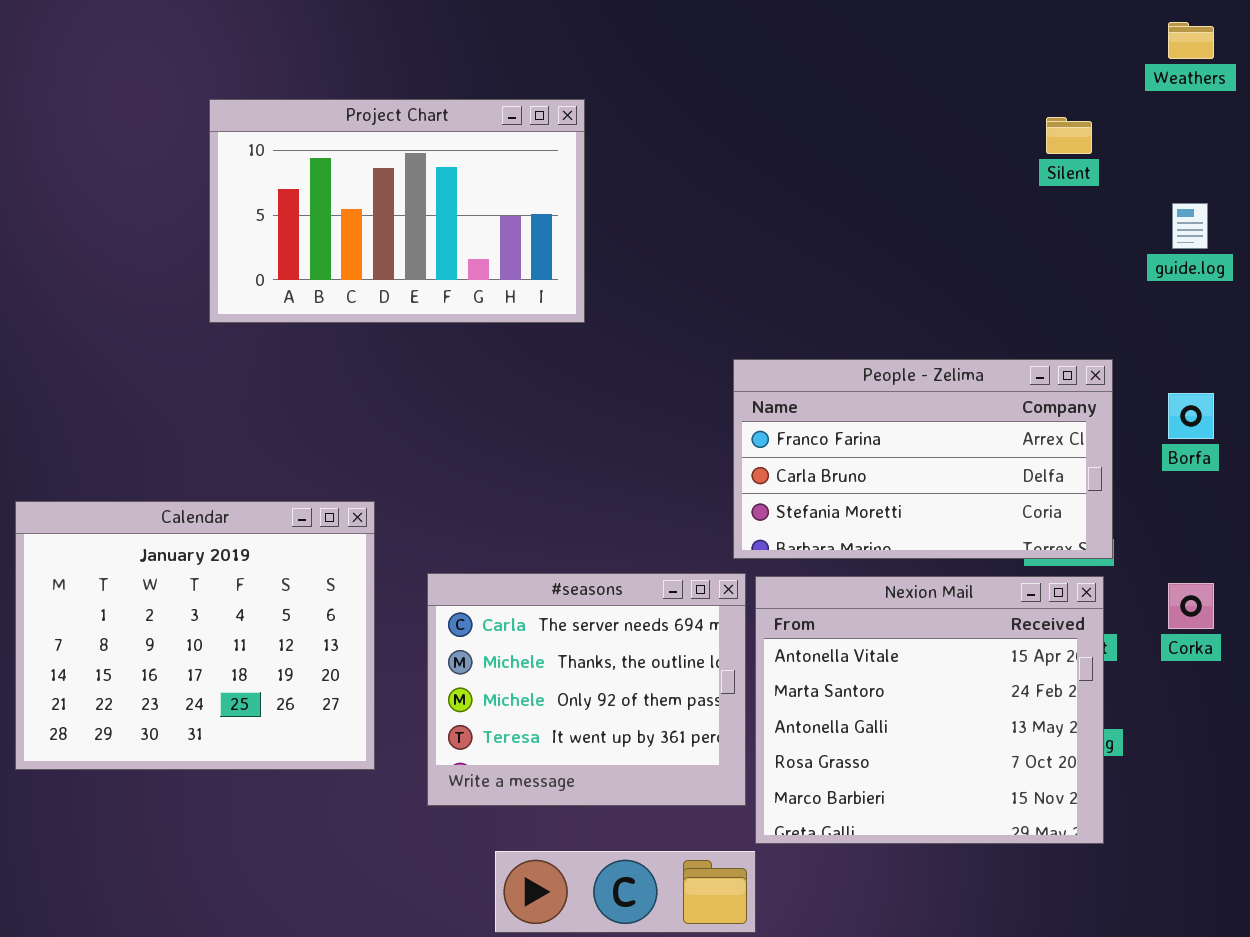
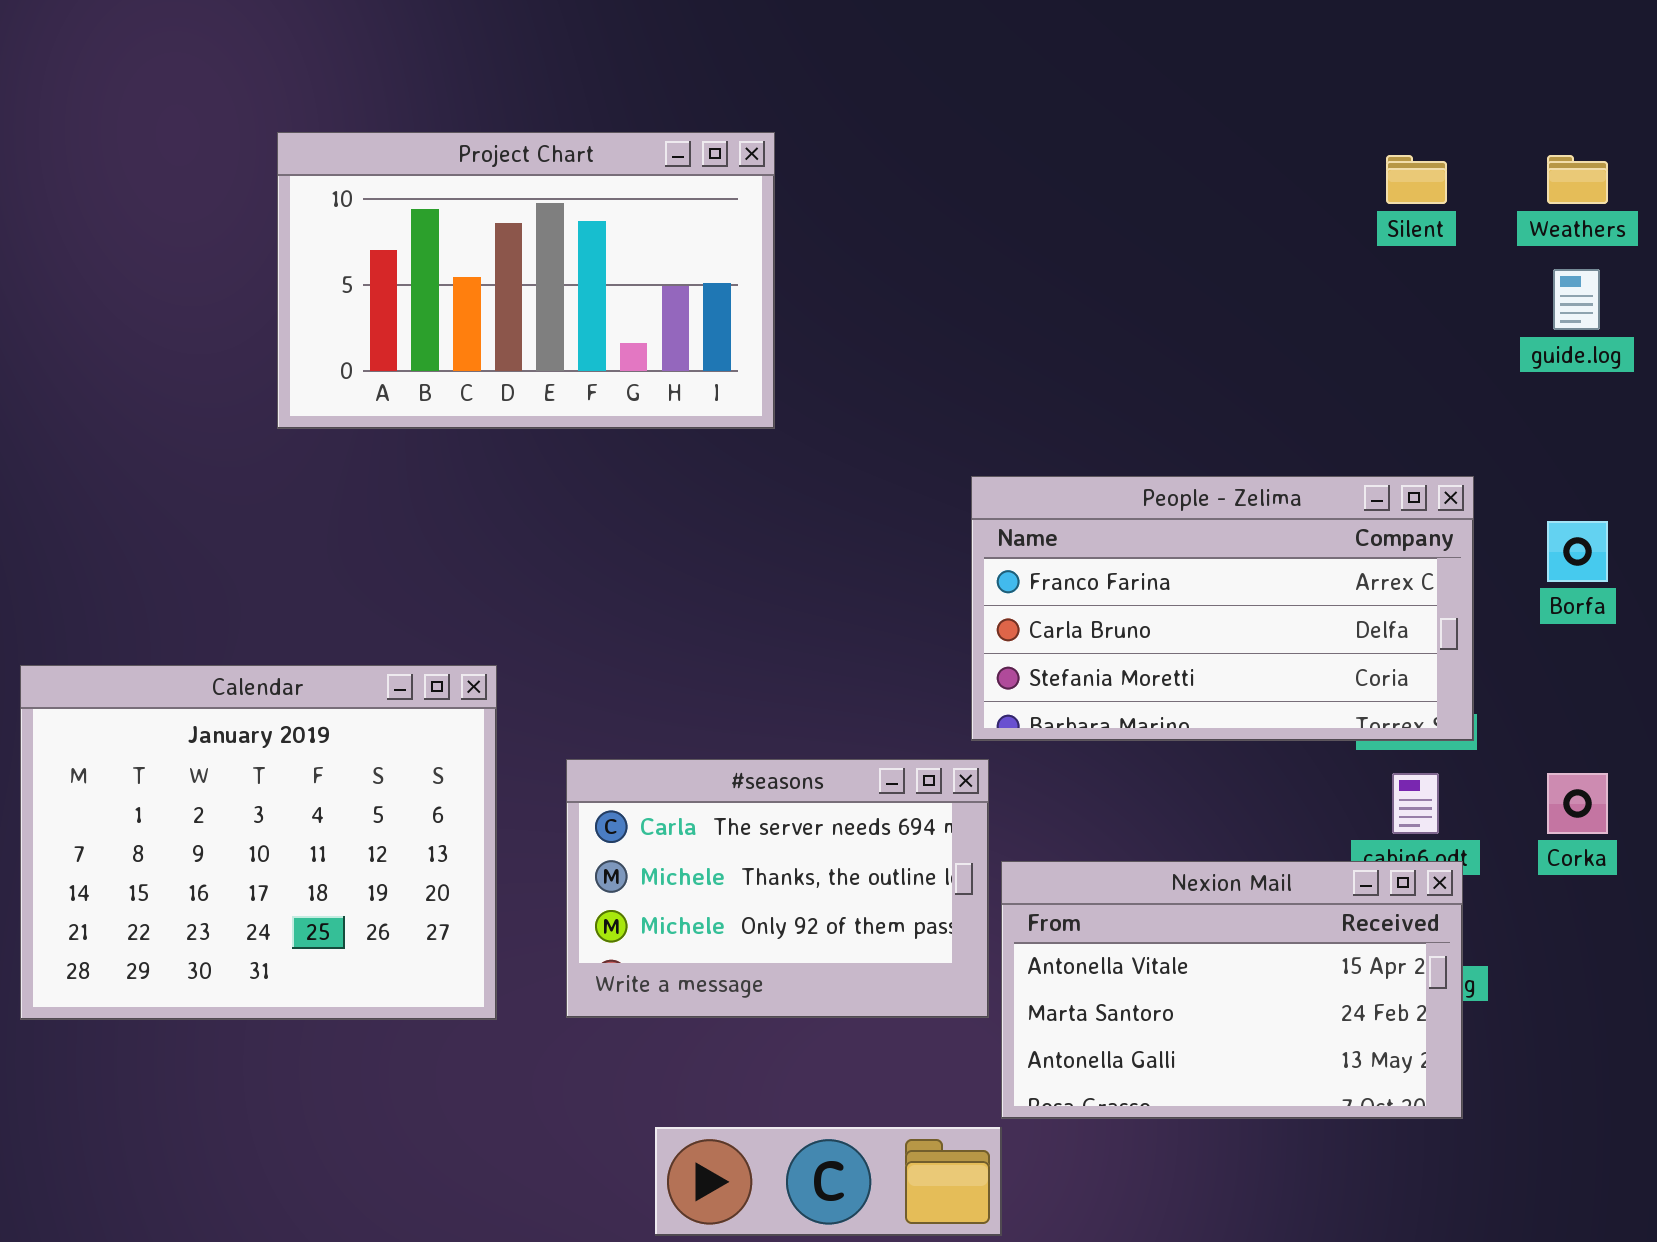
Weathers: [1168,22,1214,59] -> [1547,155,1608,204], moved
#seasons: [427,573,746,806] -> [566,759,989,1018], resized
Nexion Mail: [755,576,1104,844] -> [1001,861,1463,1119], resized

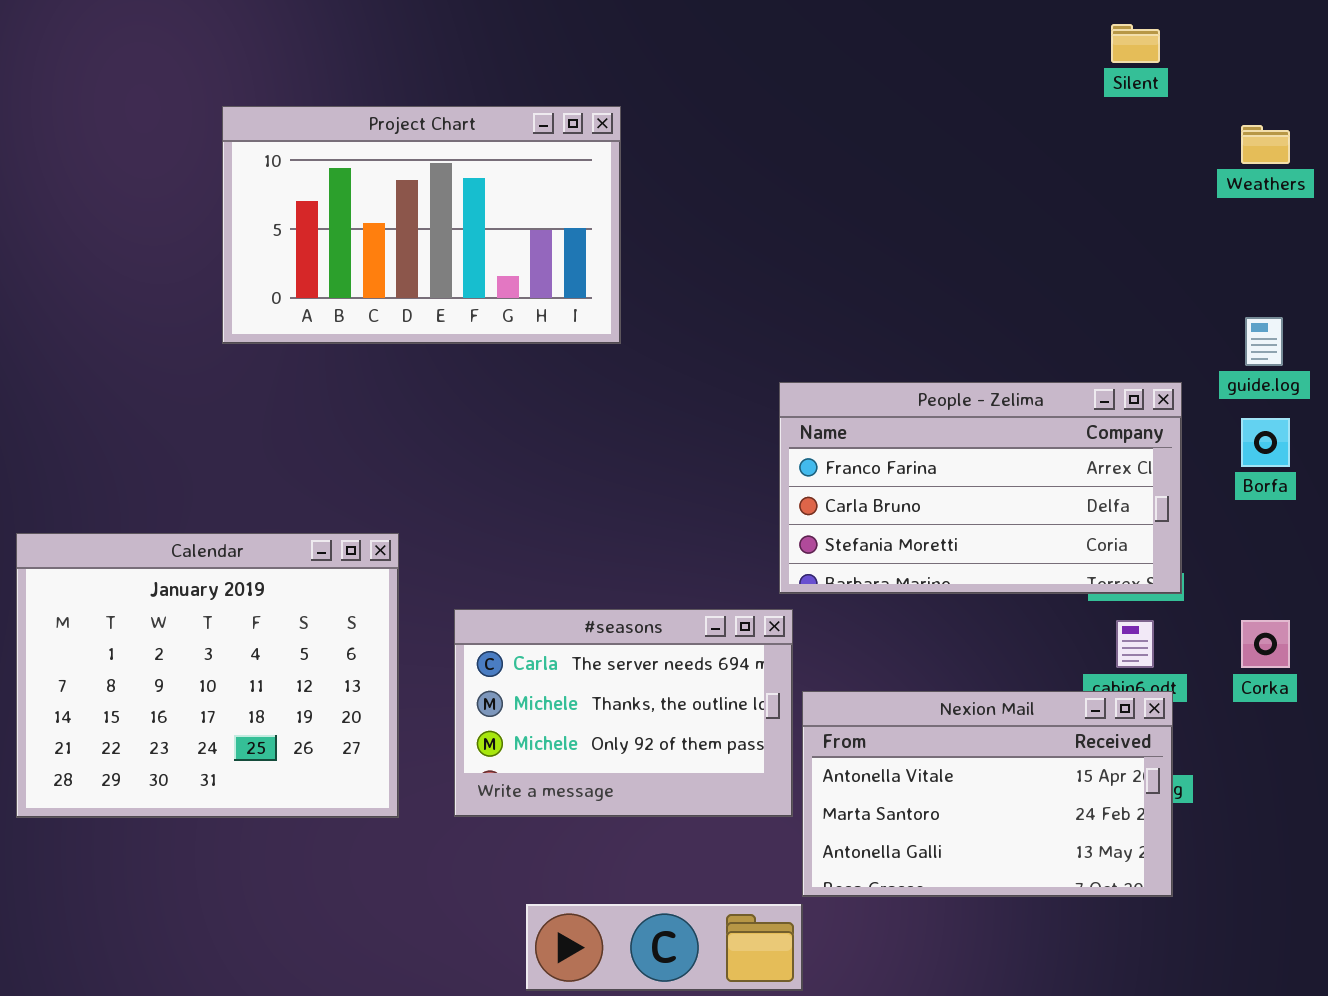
Silent: [1386,155,1447,204] -> [1111,24,1160,63], moved
guide.log: [1553,269,1600,330] -> [1245,317,1283,366], moved

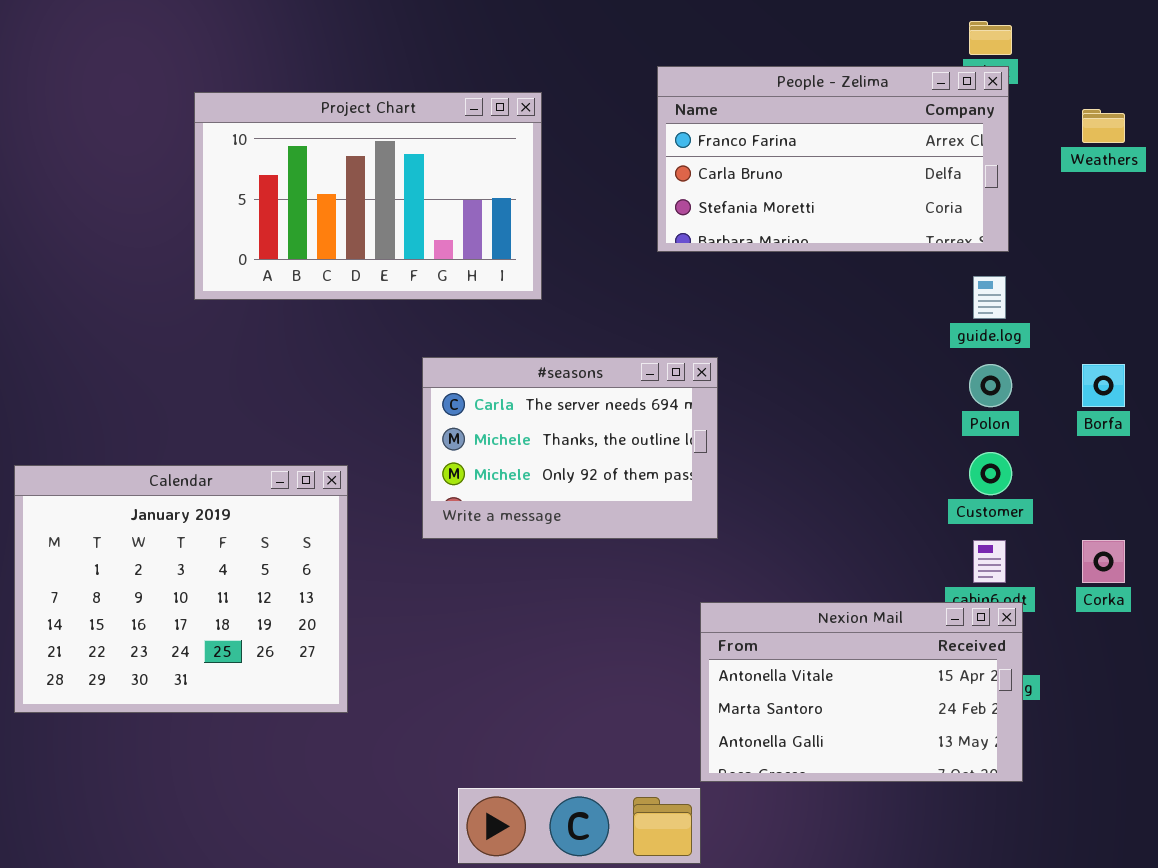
guide.log: [1245,317,1283,366] -> [973,276,1006,319], moved
People - Zelima: [779,382,1182,594] -> [657,66,1009,252], moved
#seasons: [454,609,793,817] -> [422,357,718,539], moved

